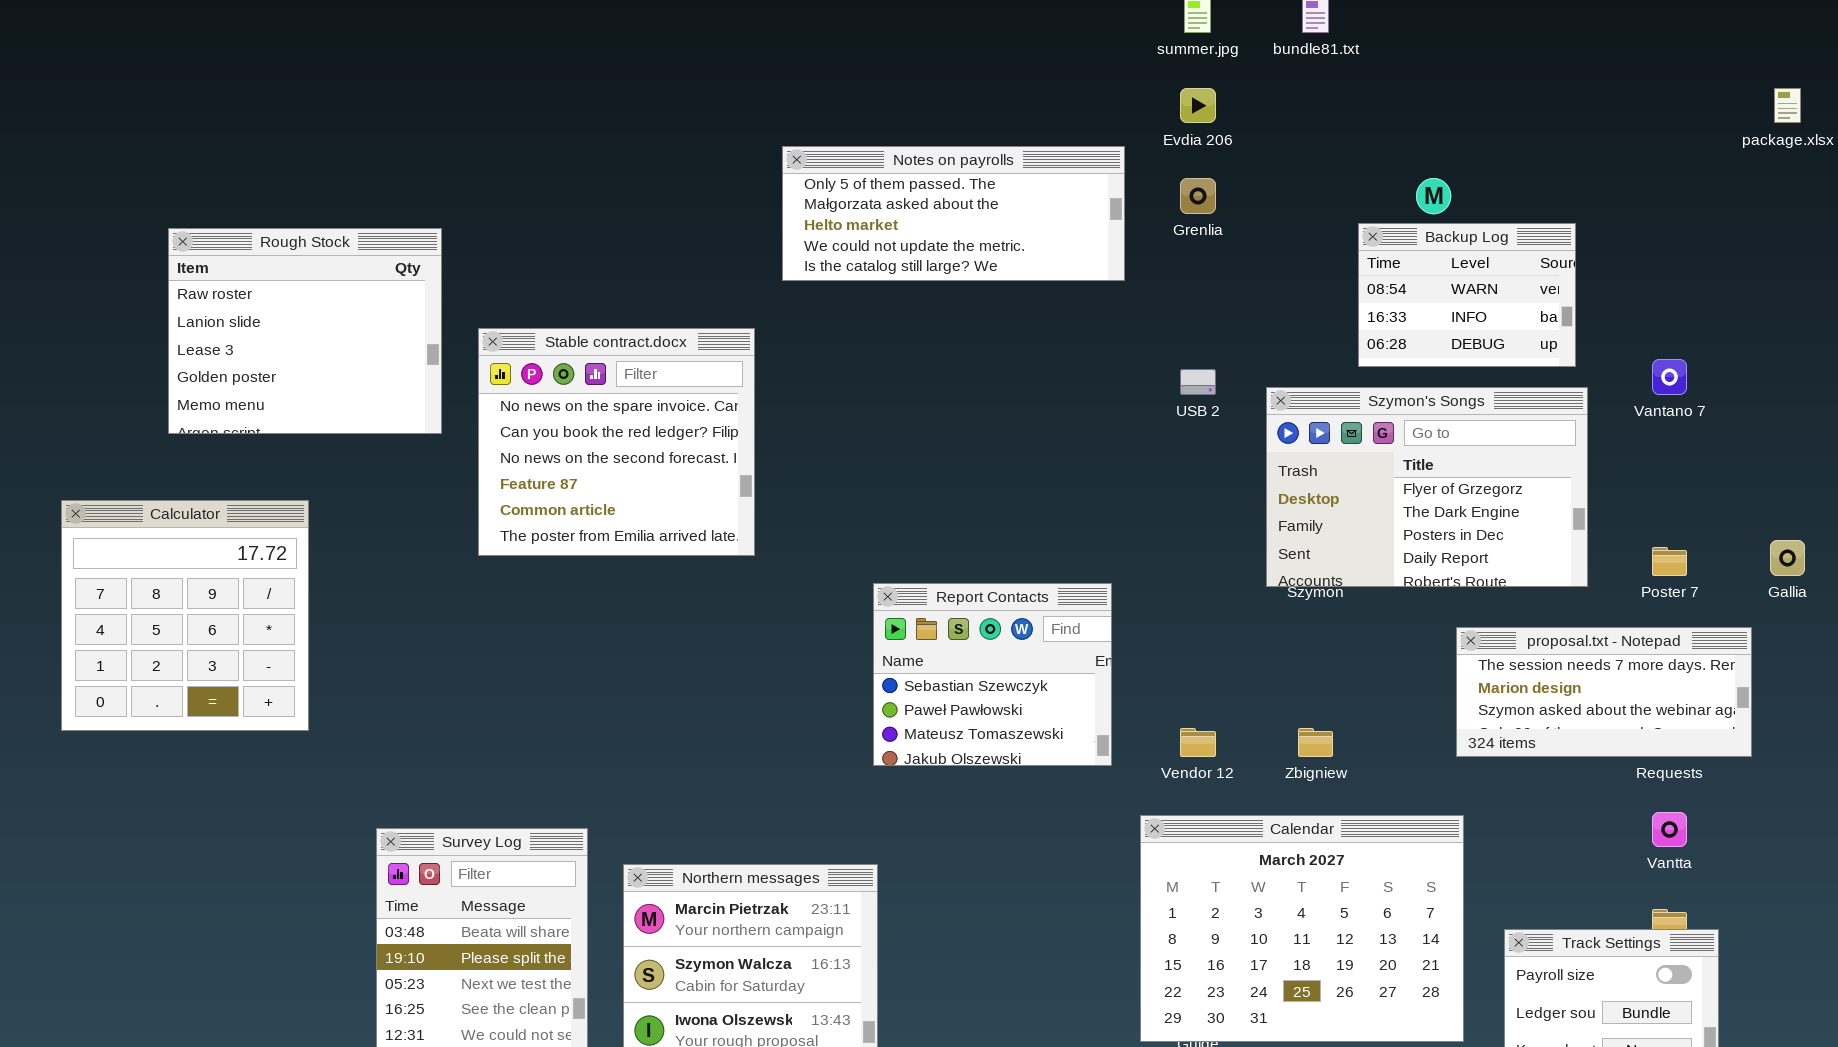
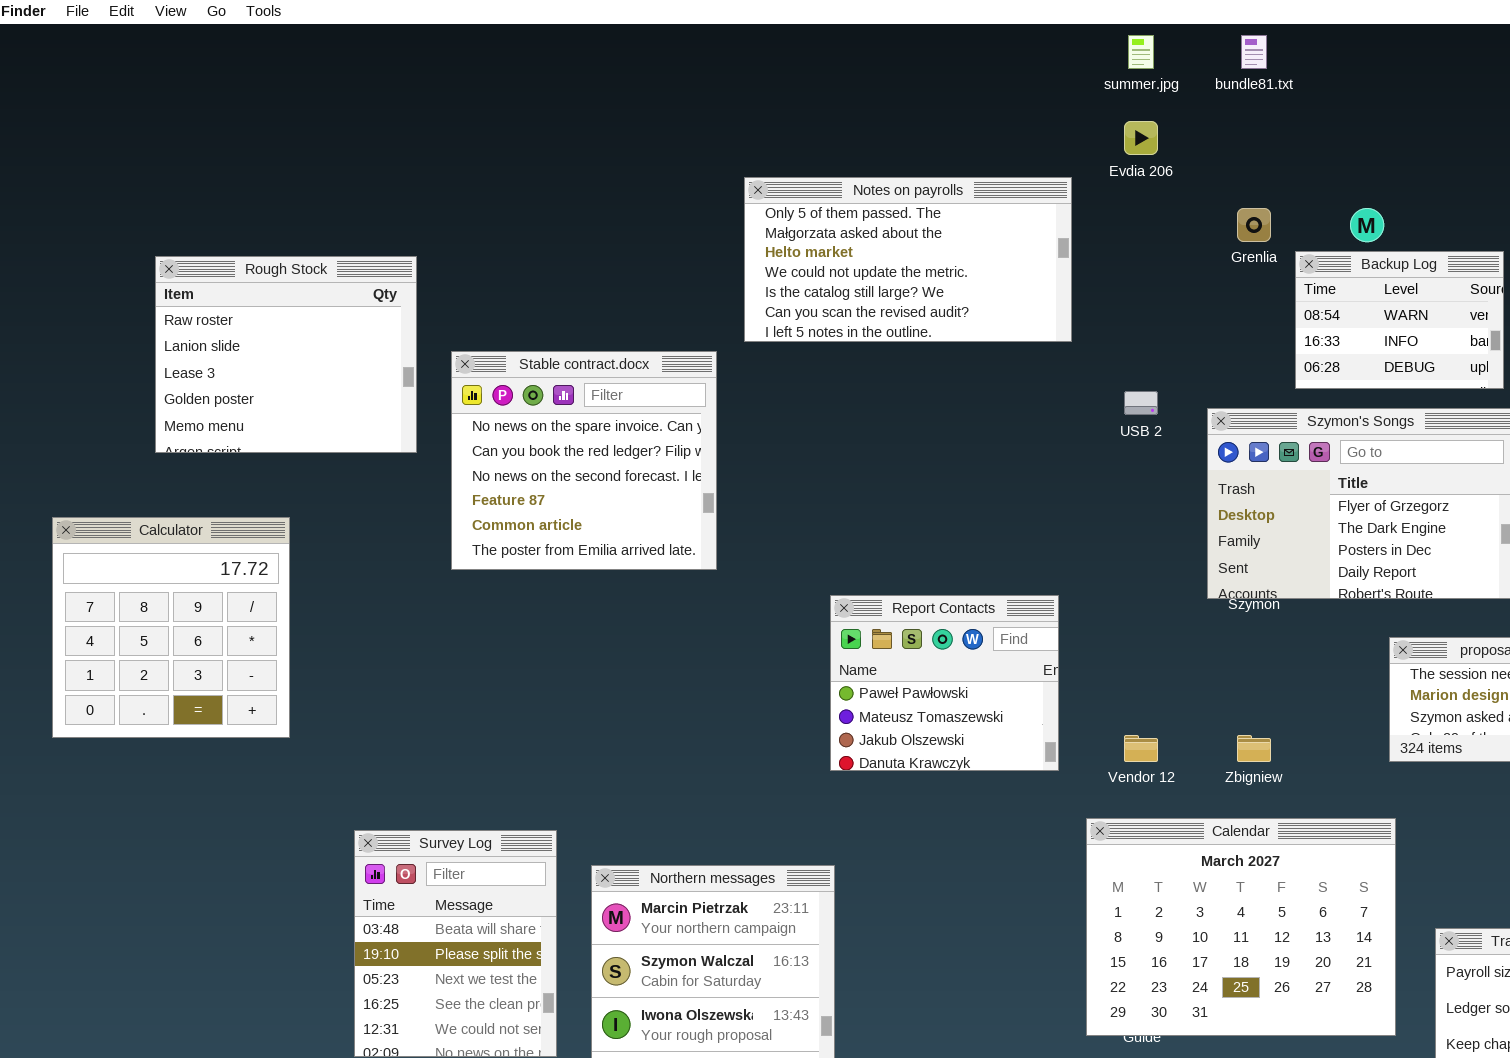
Notes on payrolls: [782,146,1125,281] -> [744,177,1072,342], resized
Grenlia: [1180,178,1216,214] -> [1237,208,1271,242], moved
Report Contacts: [873,583,1112,766] -> [830,595,1059,771], scrolled down 1 row

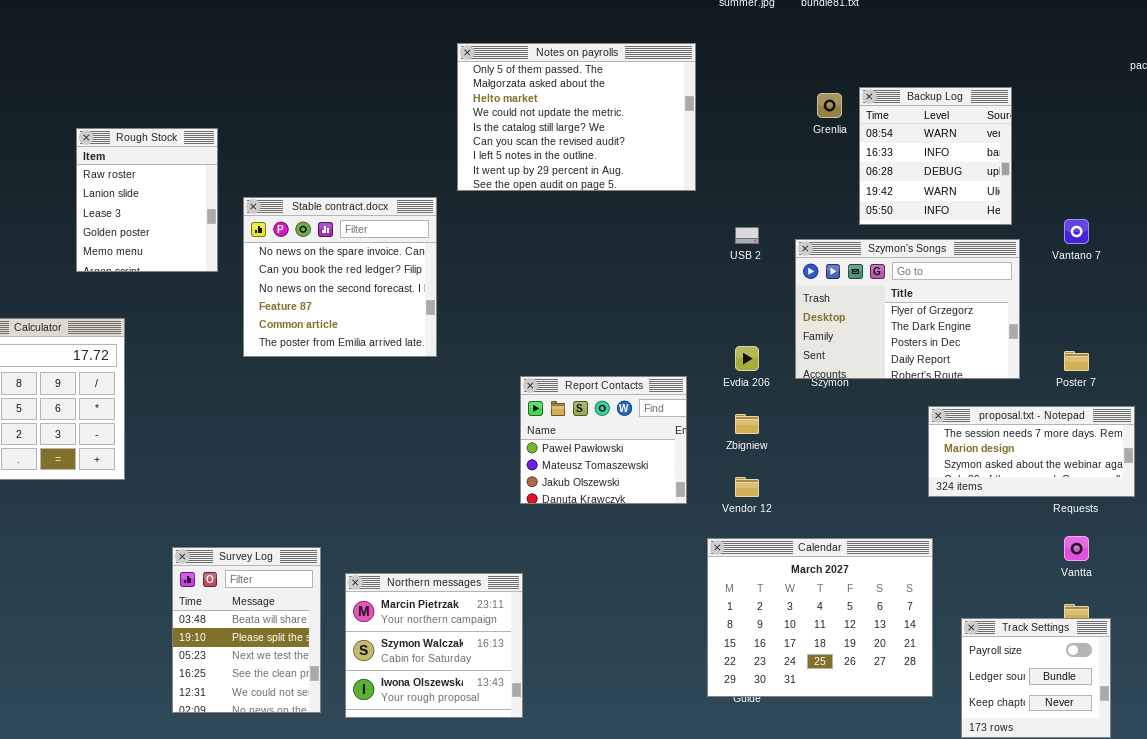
Evdia 206: [1124,121,1158,155] -> [735,346,759,371], moved
Notes on payrolls: [744,177,1072,342] -> [457,43,696,191], resized
Backup Log: [1295,251,1504,389] -> [859,87,1012,225], resized
Rough Stock: [155,256,417,453] -> [76,128,218,272], resized
Zbigniew: [1237,735,1271,762] -> [735,414,759,434], moved

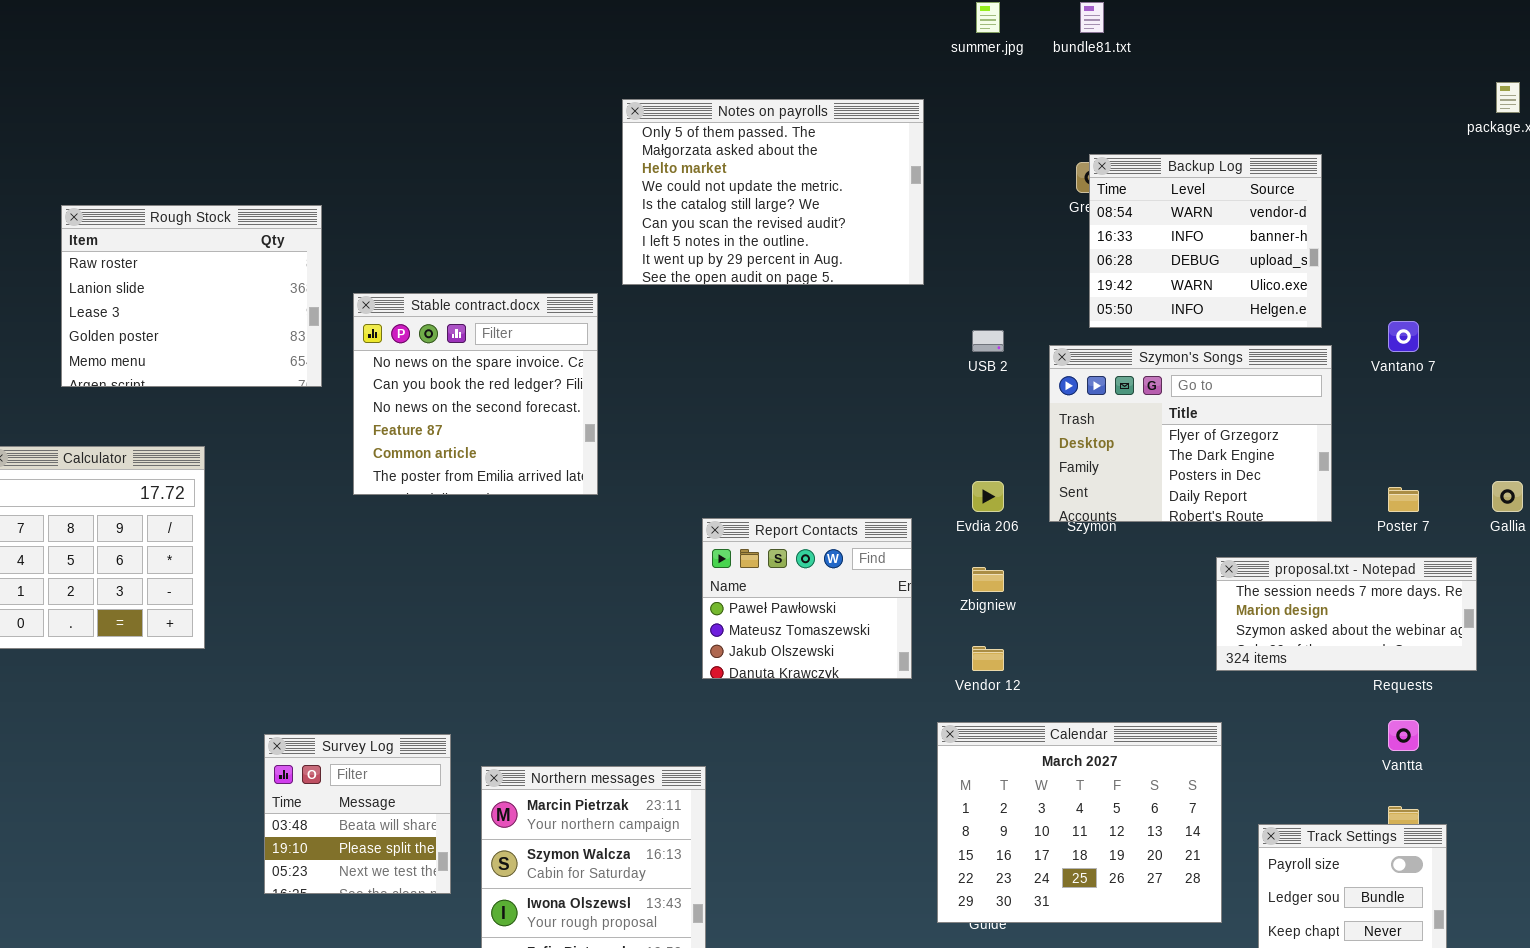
Backup Log: [859,87,1012,225] -> [1089,154,1322,328], resized
Rough Stock: [76,128,218,272] -> [61,205,322,387], resized
Survey Log: [172,547,321,713] -> [264,734,451,894], resized

